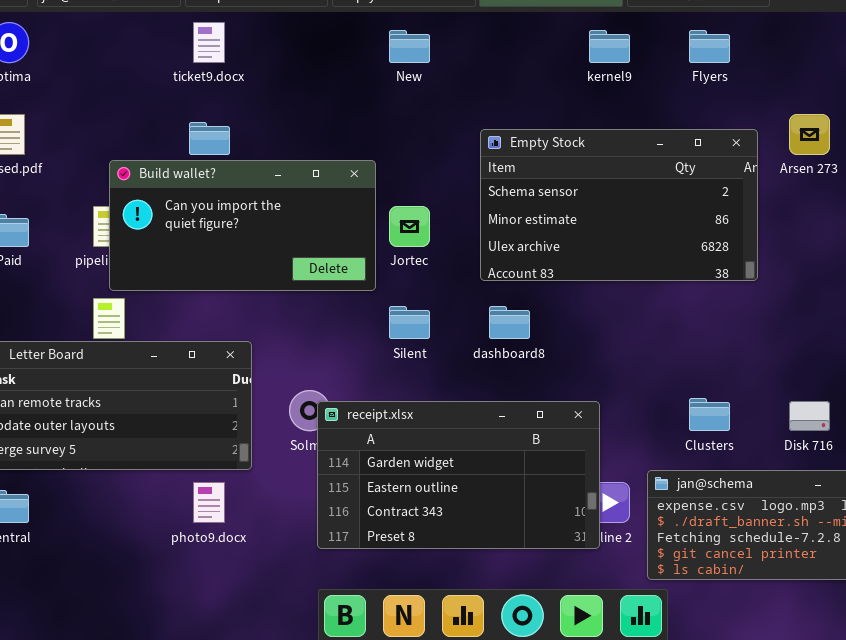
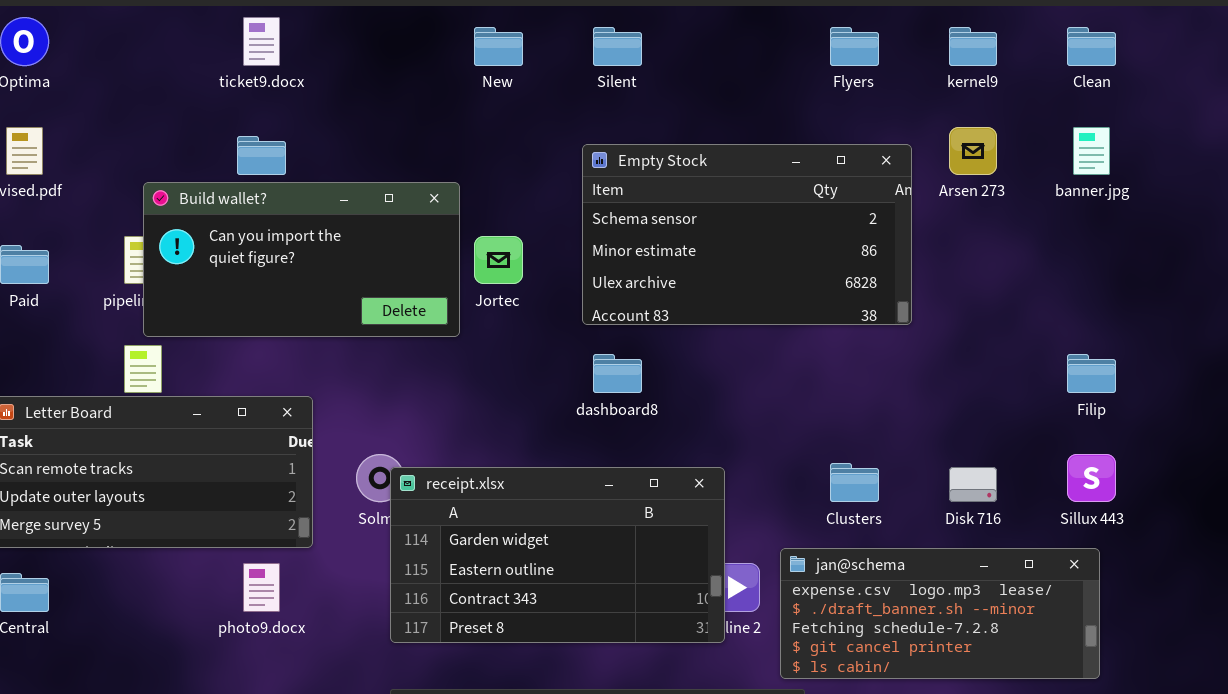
kernel9: [589,30,630,63] -> [949,27,997,66], moved
Silent: [389,306,430,339] -> [593,27,642,66], moved

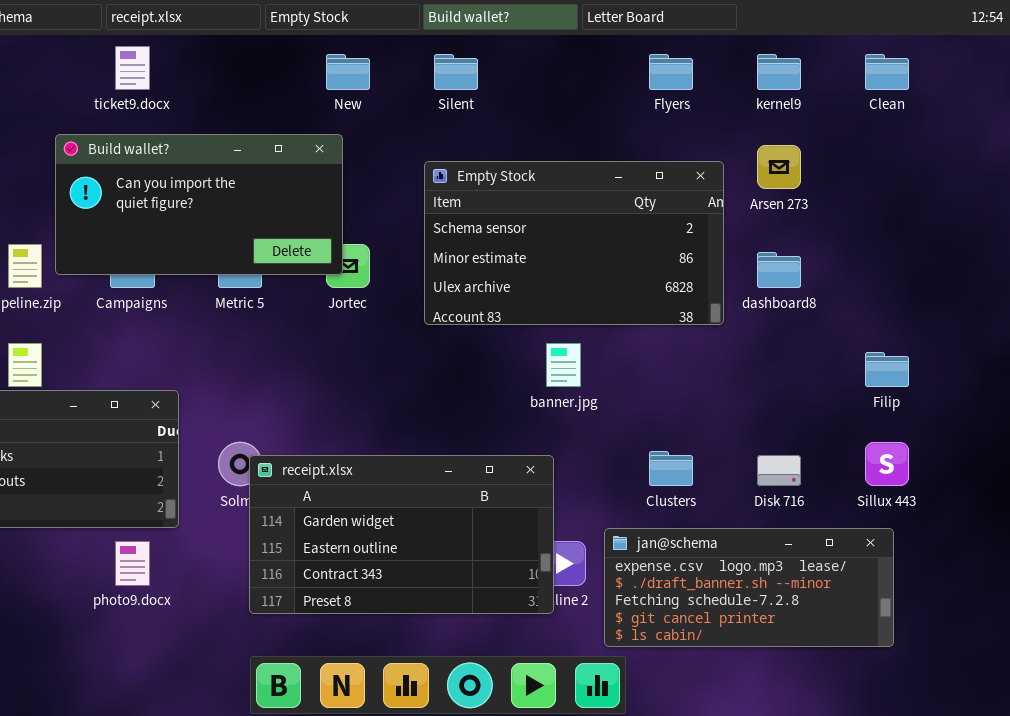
banner.jpg: [1073,127,1110,175] -> [546,343,581,387], moved
Build wallet?: [143,182,460,337] -> [55,134,343,275], moved
dashboard8: [593,354,642,393] -> [757,252,801,288], moved

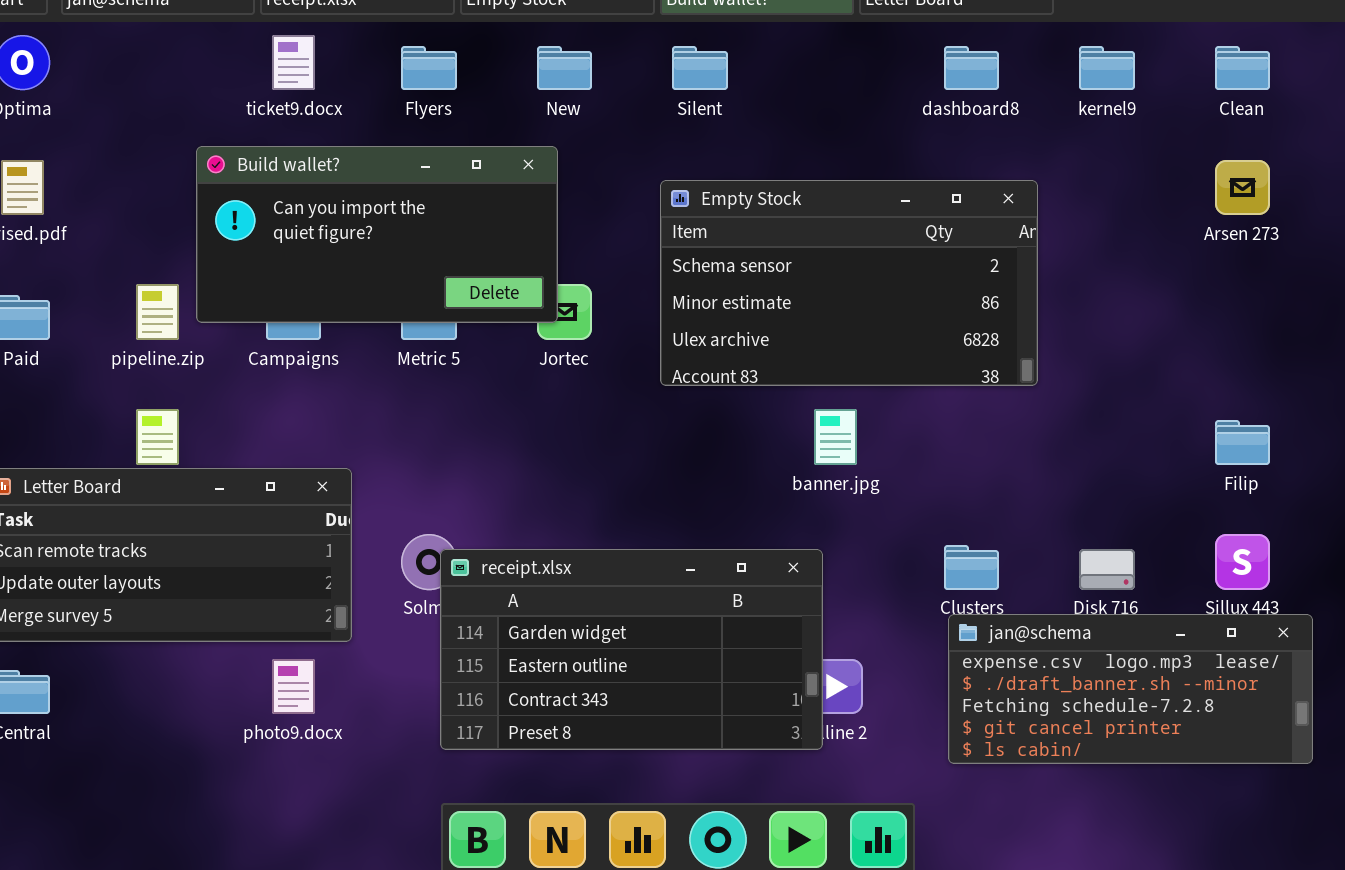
Flyers: [649,54,693,90] -> [401,46,457,90], moved
Arsen 273: [757,145,801,189] -> [1215,160,1270,215], moved
dashboard8: [757,252,801,288] -> [944,46,999,90], moved
jan@schema: [604,528,894,647] -> [948,614,1313,764], moved

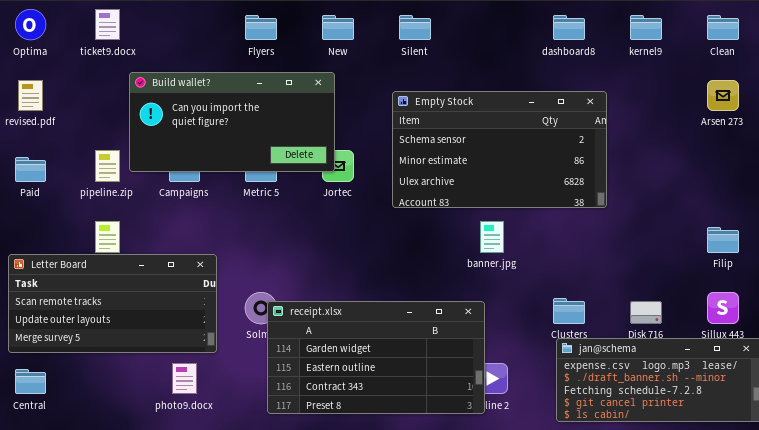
ticket9.docx: [272,35,315,90] -> [95,9,120,40], moved

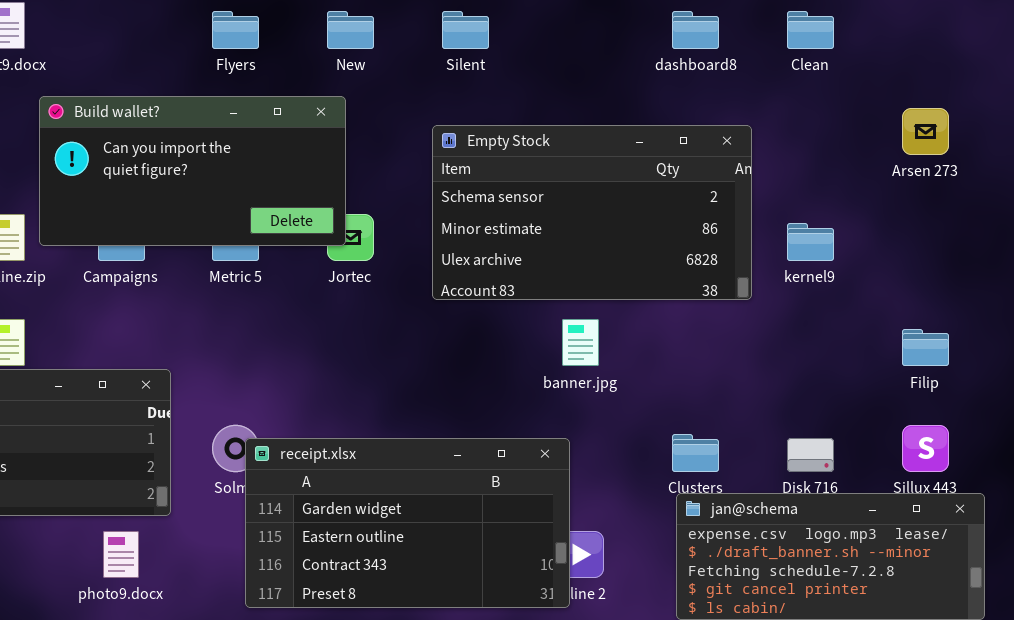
kernel9: [630,15,662,40] -> [787,223,834,261], moved
Clean: [707,15,739,40] -> [787,11,834,49], moved

